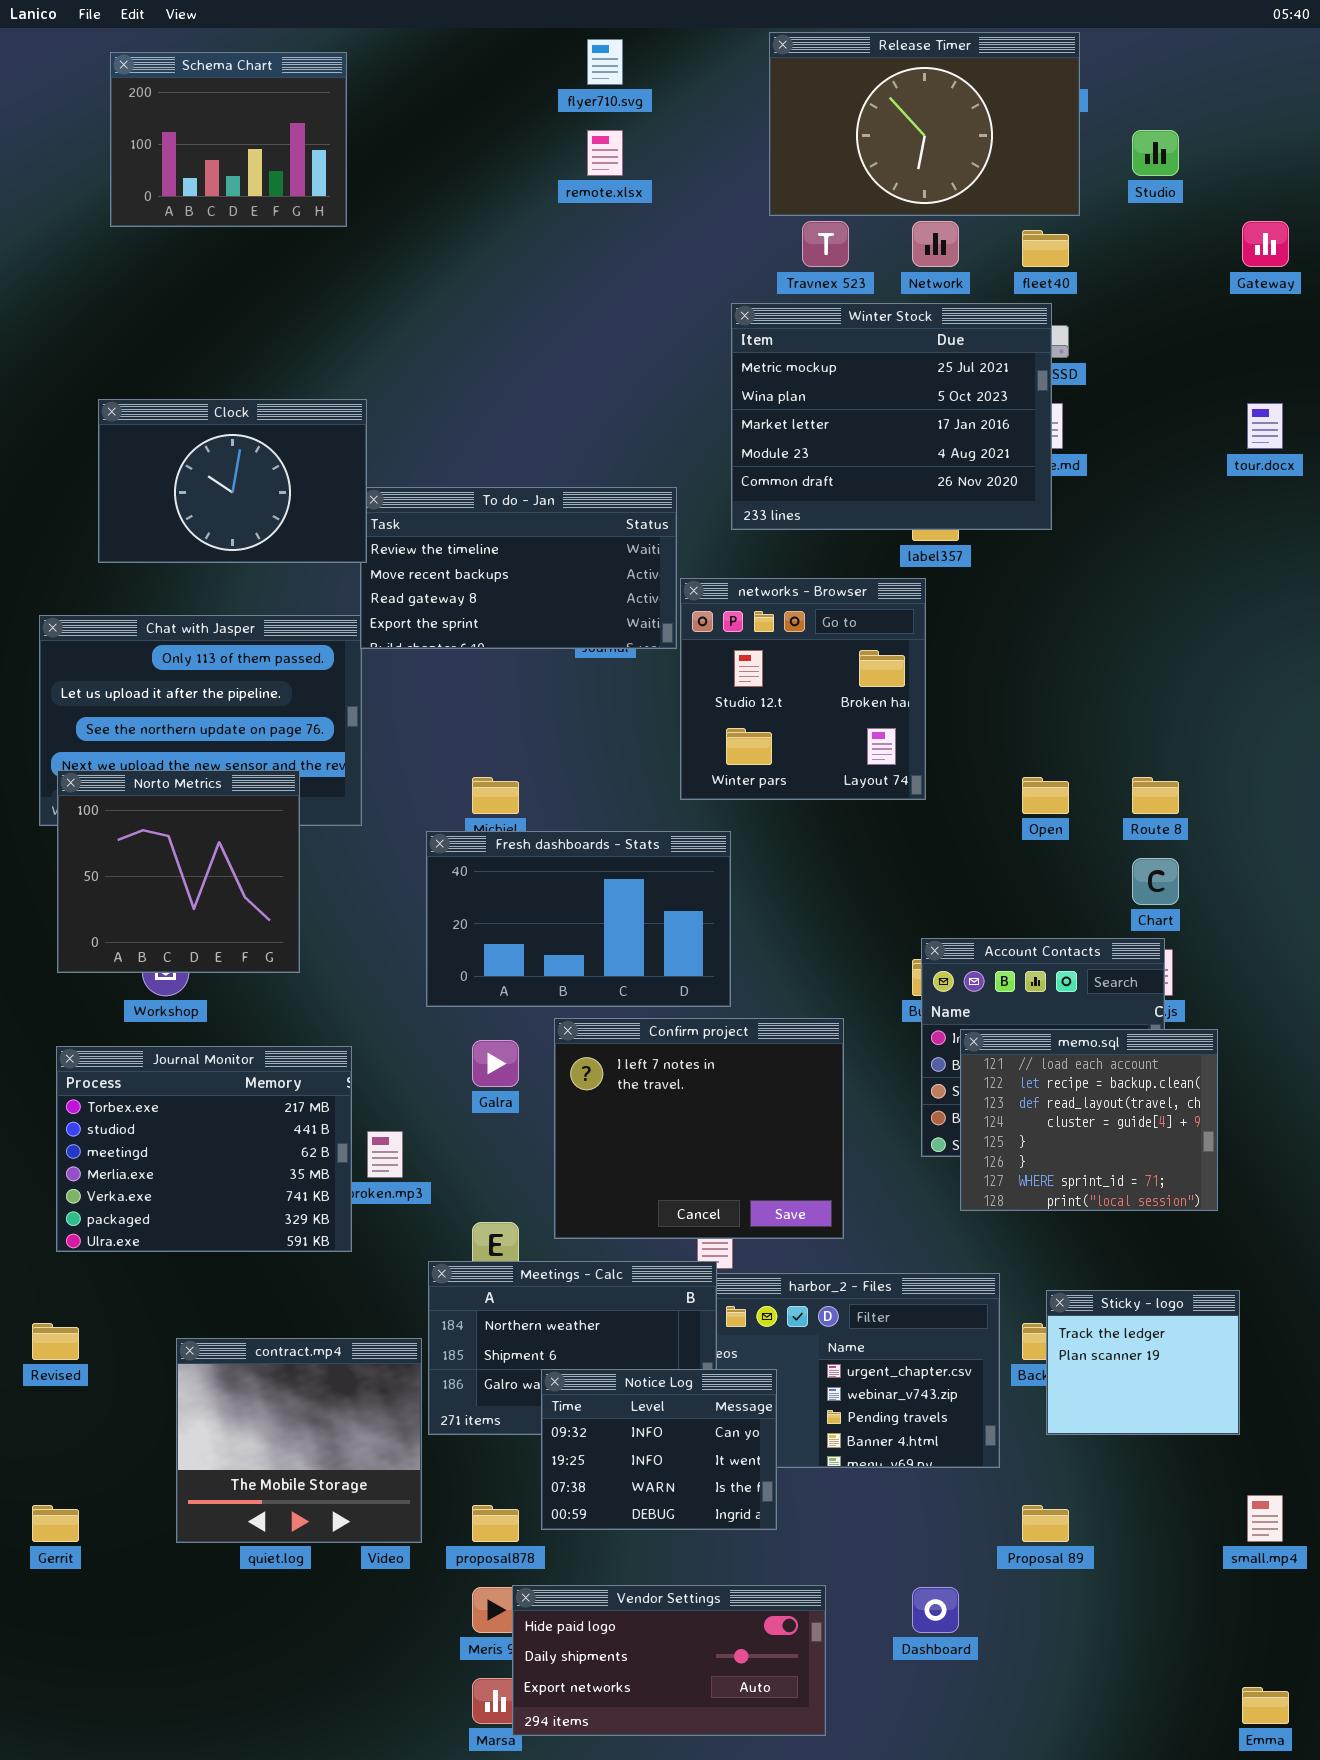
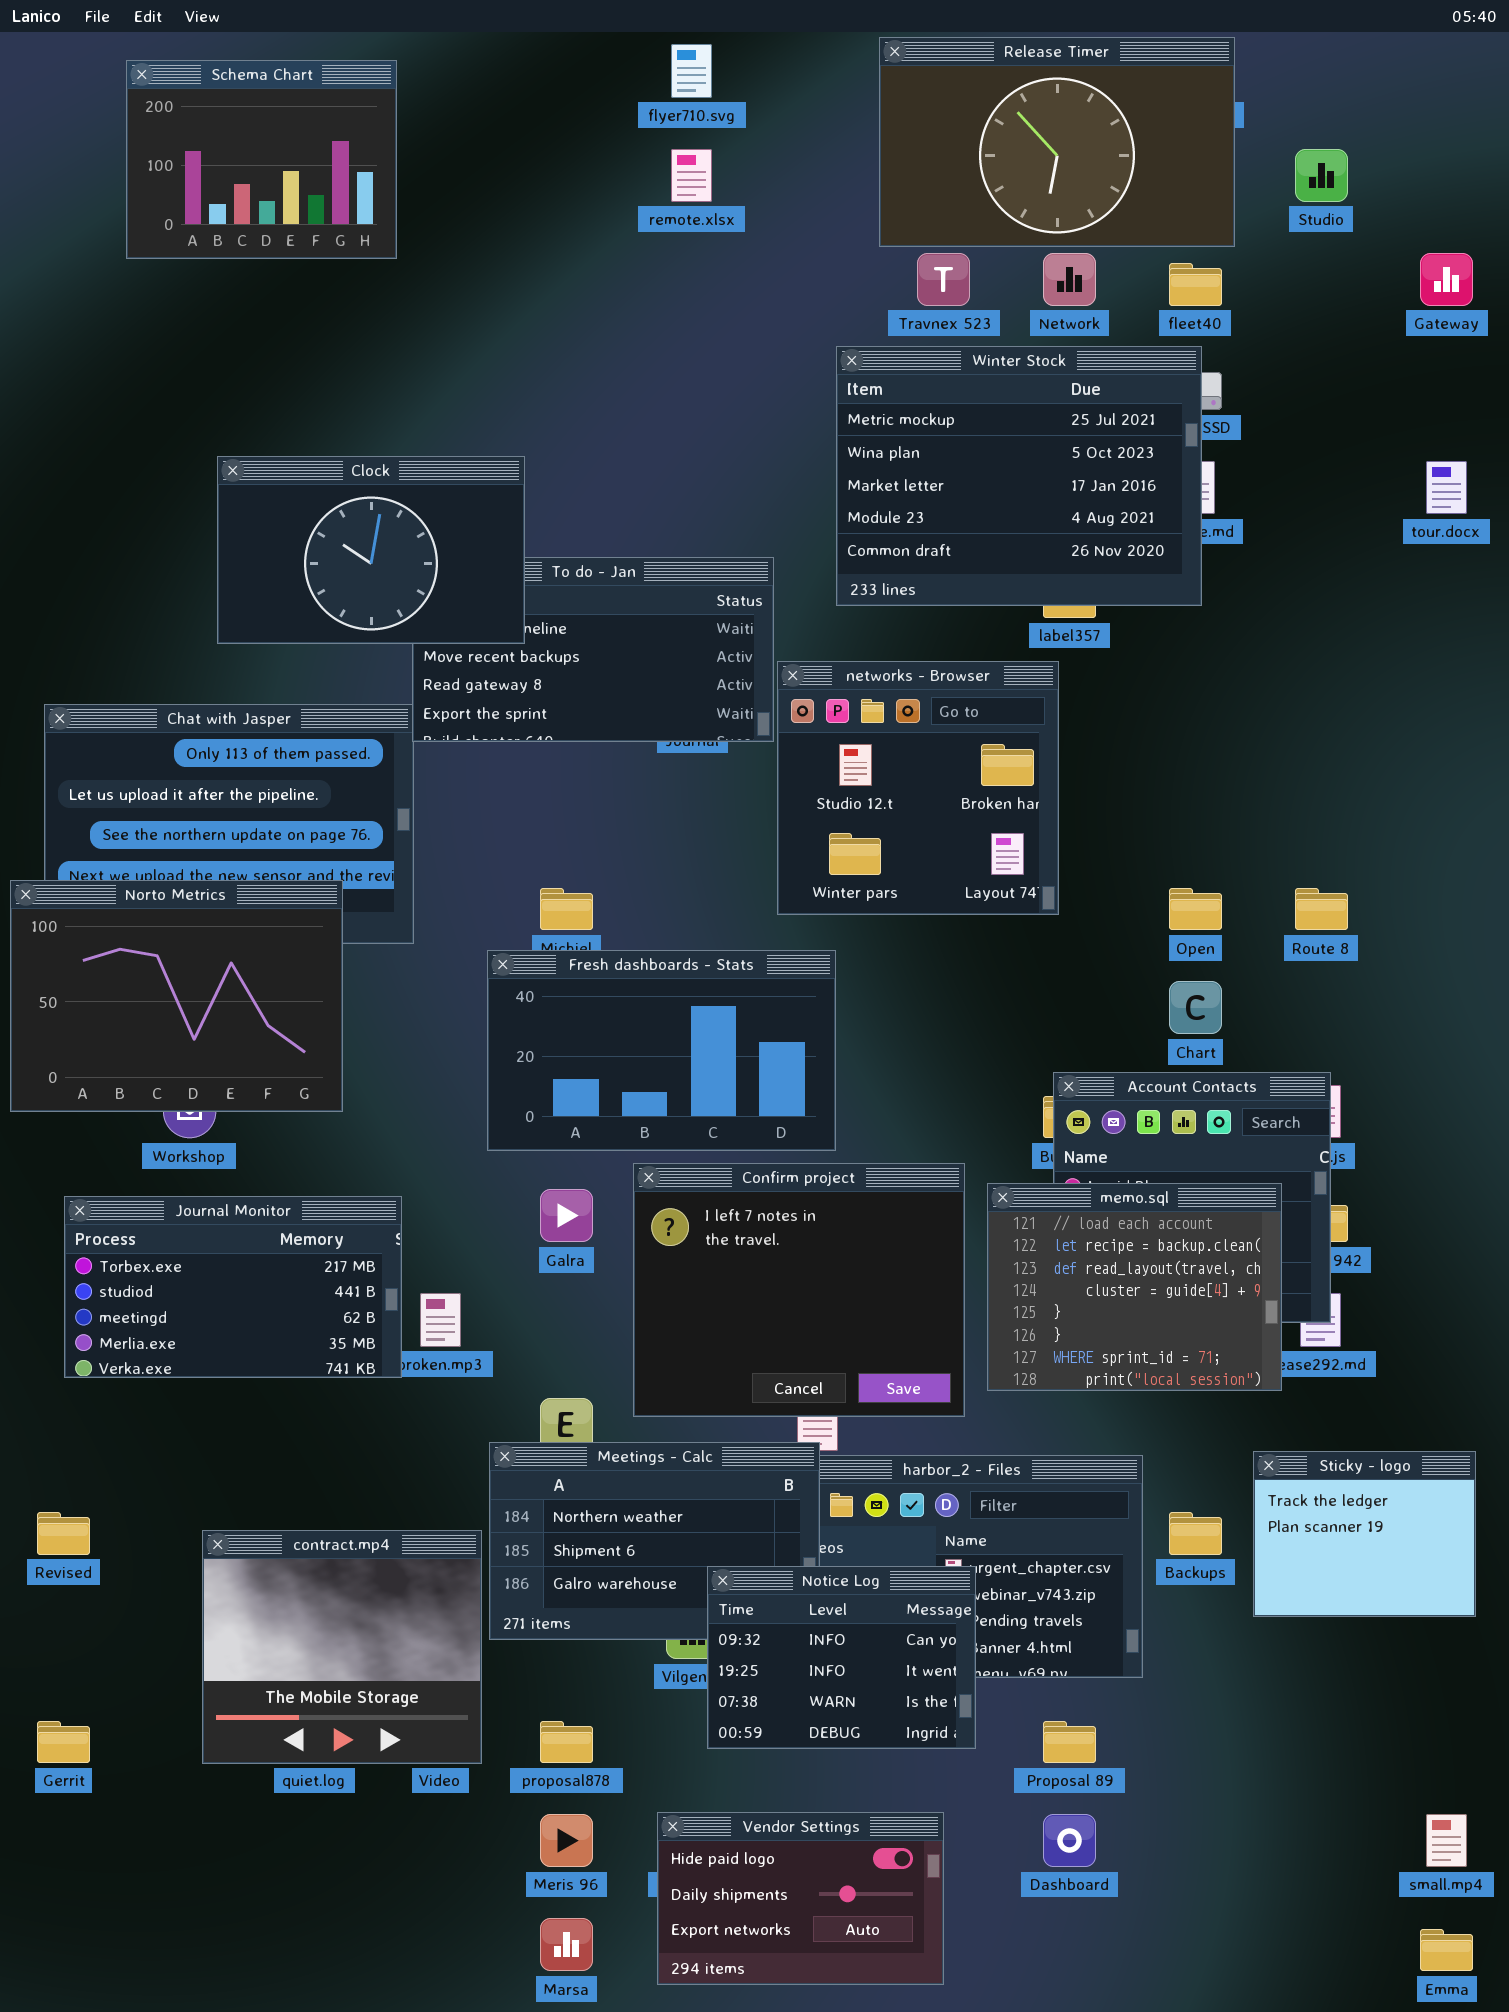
Clock: [98,399,367,563] -> [217,456,525,644], moved
Norto Metrics: [57,770,300,973] -> [10,880,343,1112], resized
Chart: [1132,858,1179,905] -> [1169,981,1222,1034], moved
memo.sql: [960,1029,1218,1211] -> [987,1183,1282,1391], moved
Journal Monitor: [56,1046,352,1252] -> [64,1196,402,1378], resized
Sticky - logo: [1046,1290,1240,1435] -> [1253,1451,1476,1617], moved
Notice Log: [541,1369,777,1530] -> [707,1566,976,1749], moved
small.mp4: [1247,1495,1283,1542] -> [1426,1814,1467,1867], moved
Proposal 89: [1022,1505,1069,1542] -> [1043,1721,1096,1763], moved
Vendor Settings: [512,1585,826,1736] -> [657,1812,944,1985], resized

